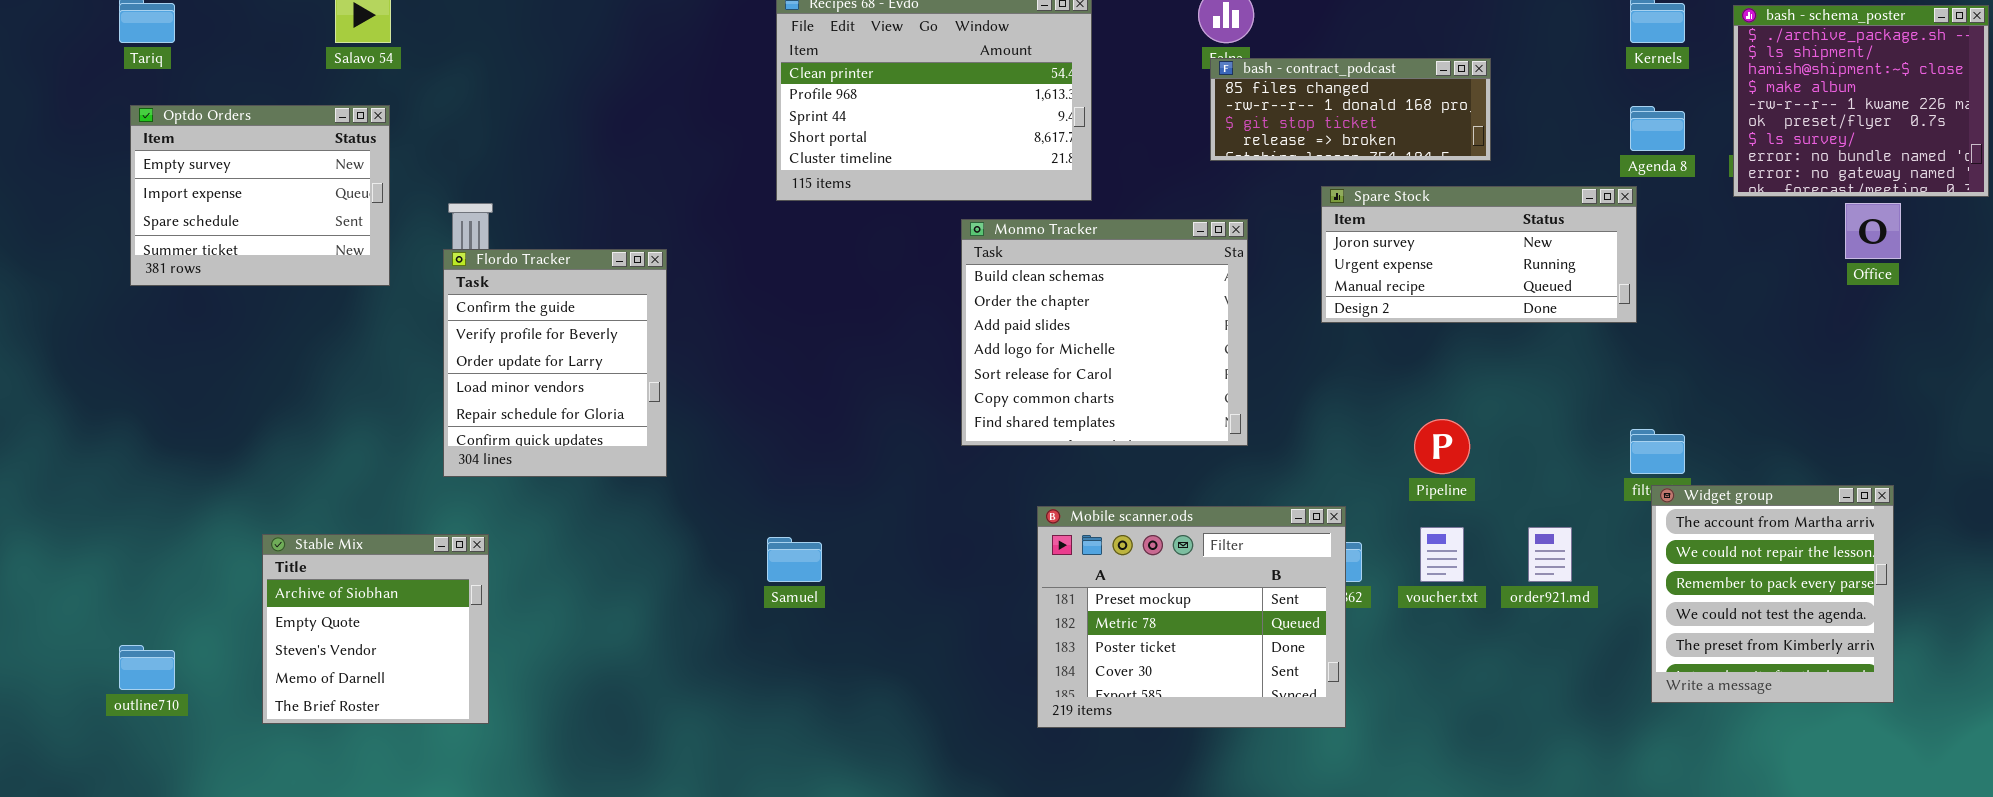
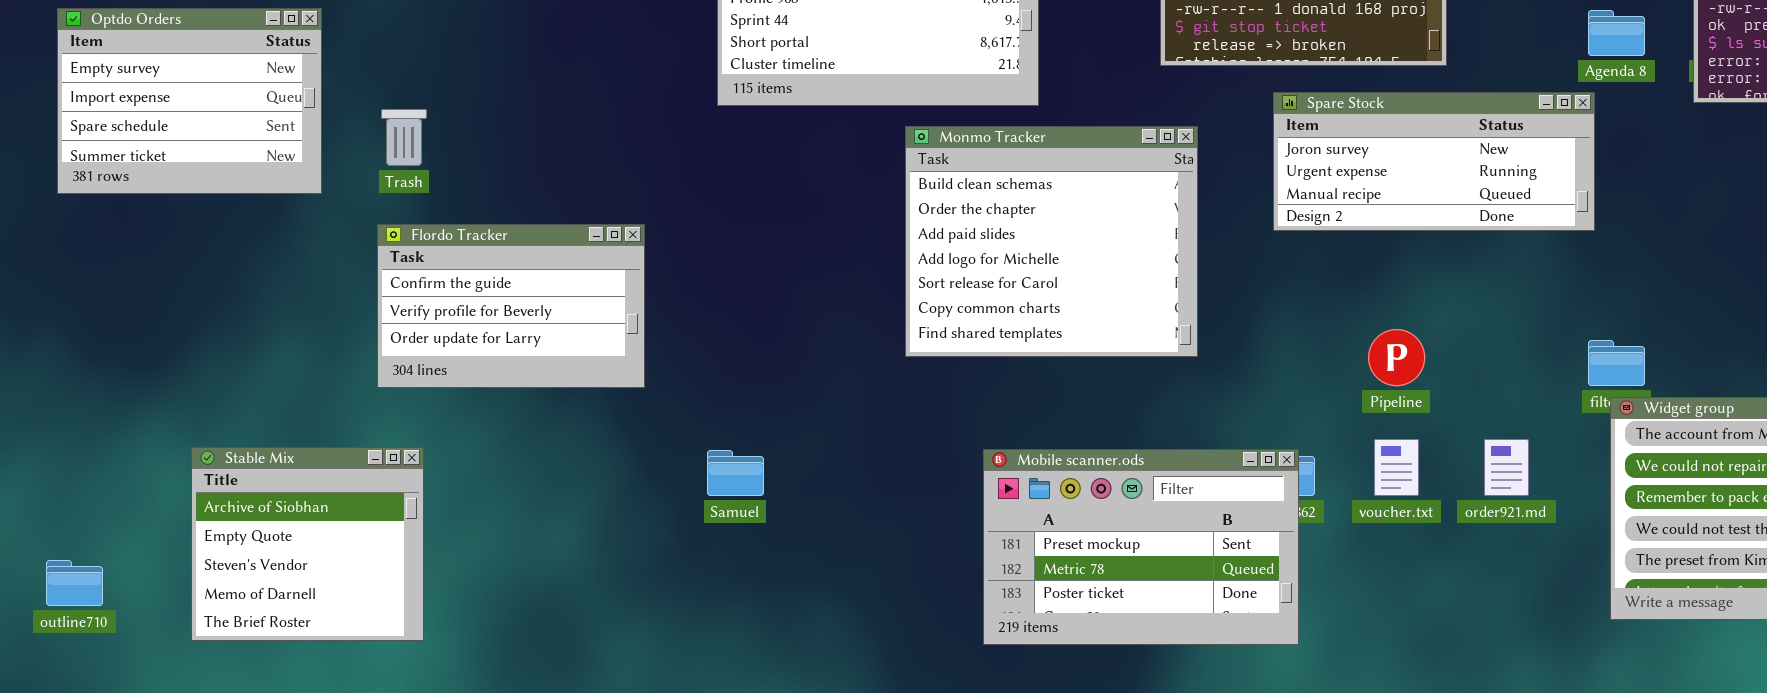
Flordo Tracker: [443,249,667,477] -> [377,224,645,388], resized
Mobile scanner.ods: [1037,506,1346,728] -> [983,449,1299,645], resized

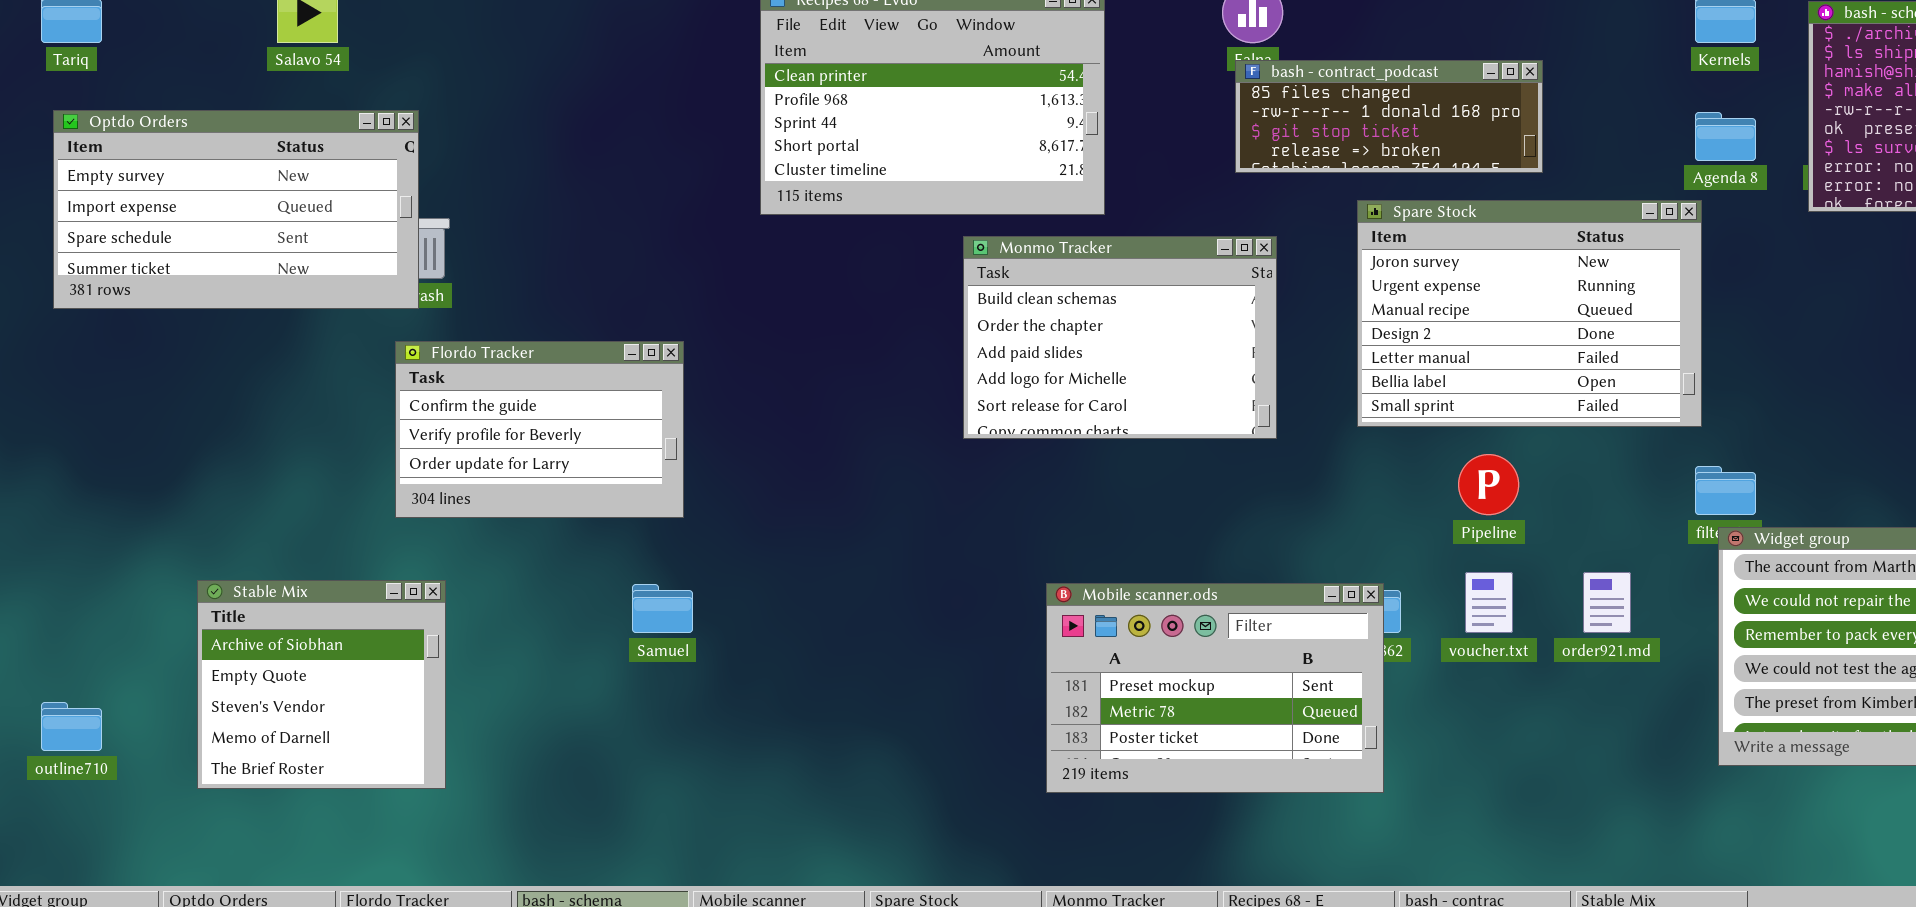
Optdo Orders: [57,8,322,194] -> [53,110,419,309], resized
Spare Stock: [1273,92,1595,231] -> [1357,200,1702,427], resized
Monmo Tracker: [905,126,1198,357] -> [963,236,1277,439], resized
Samuel: [707,450,764,496] -> [632,584,693,633], moved

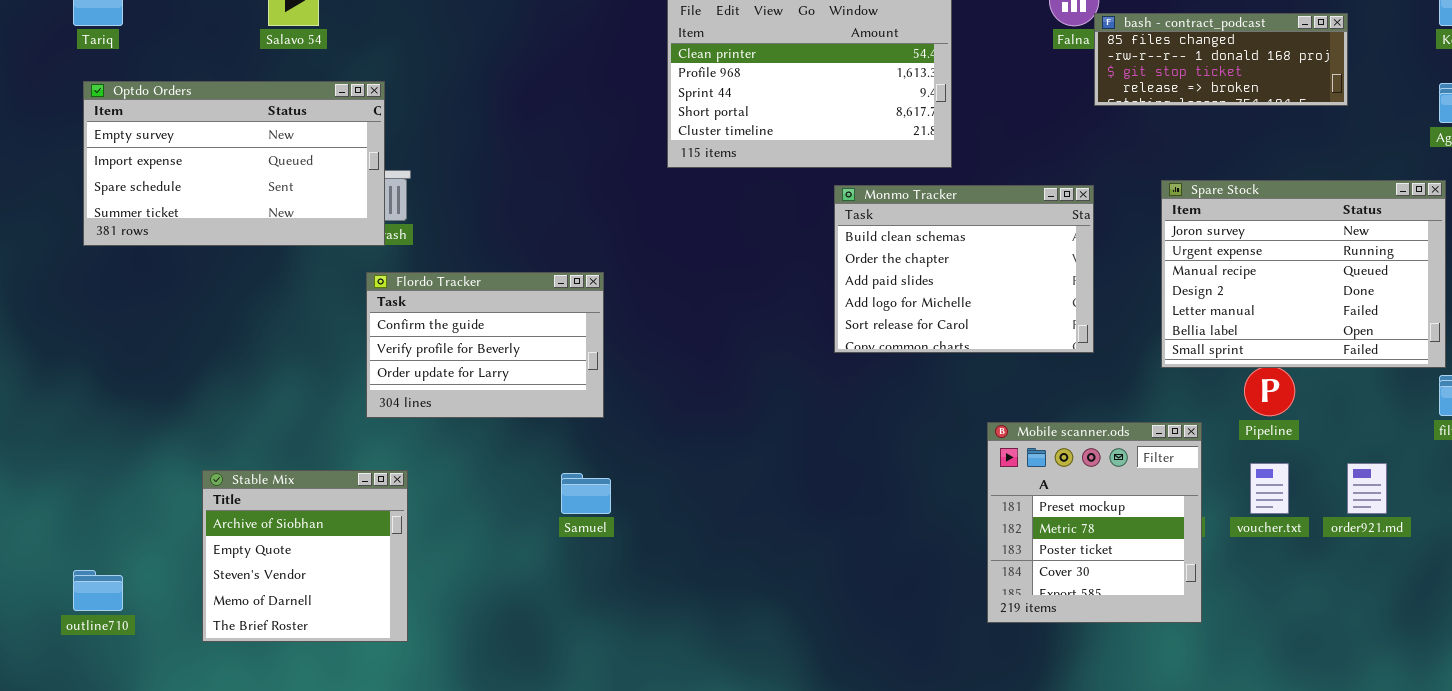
bash - contract_podcast: [1235,60,1543,173] -> [1094,13,1348,106], moved
Spare Stock: [1357,200,1702,427] -> [1161,180,1446,368], moved
Mobile scanner.ods: [1046,583,1384,793] -> [987,422,1202,623], moved, resized

